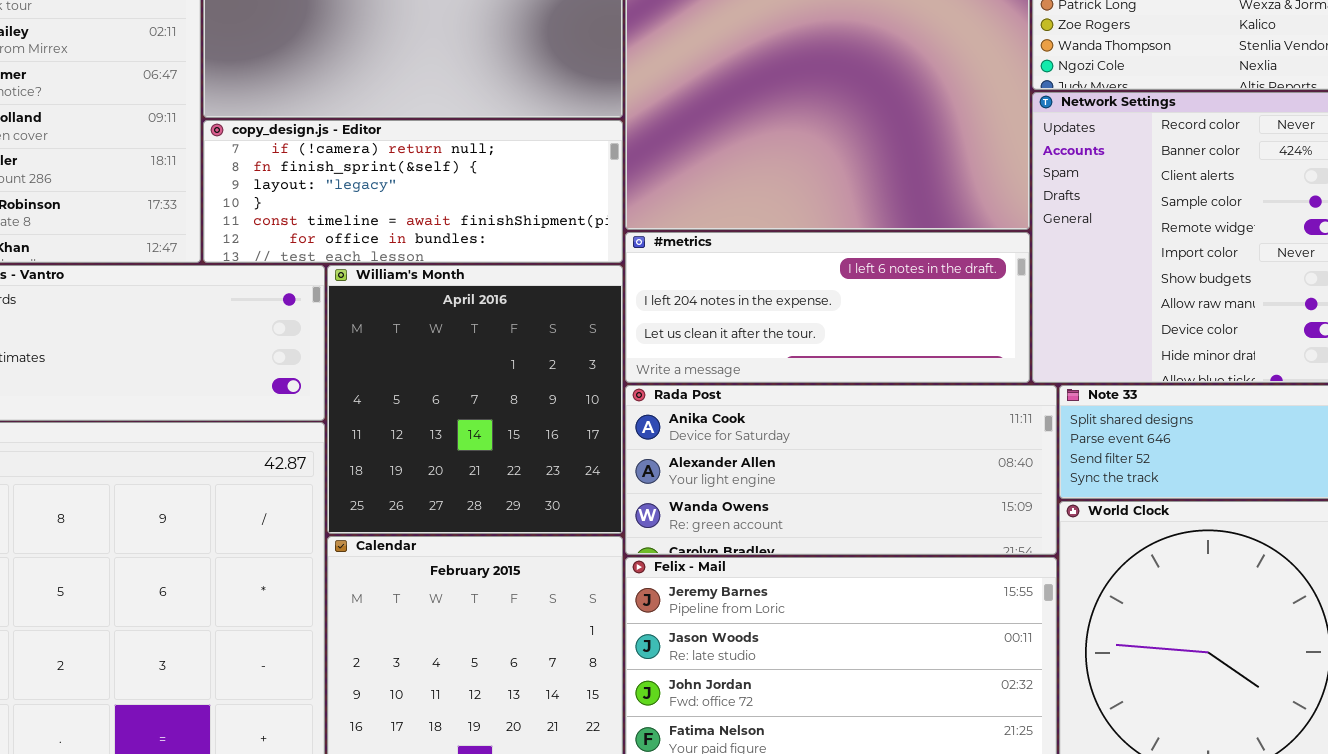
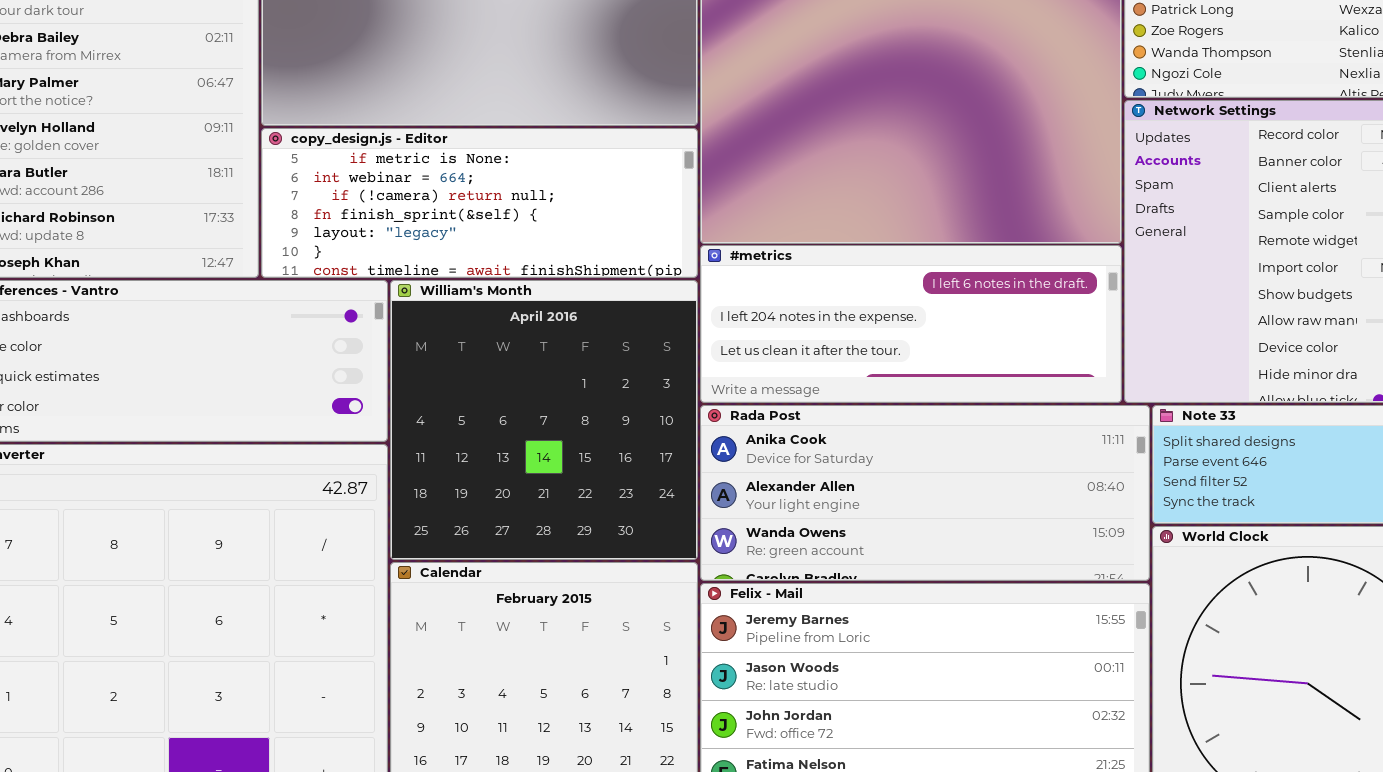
copy_design.js - Editor: [203,120,623,263] -> [261,128,698,278], scrolled up 2 rows

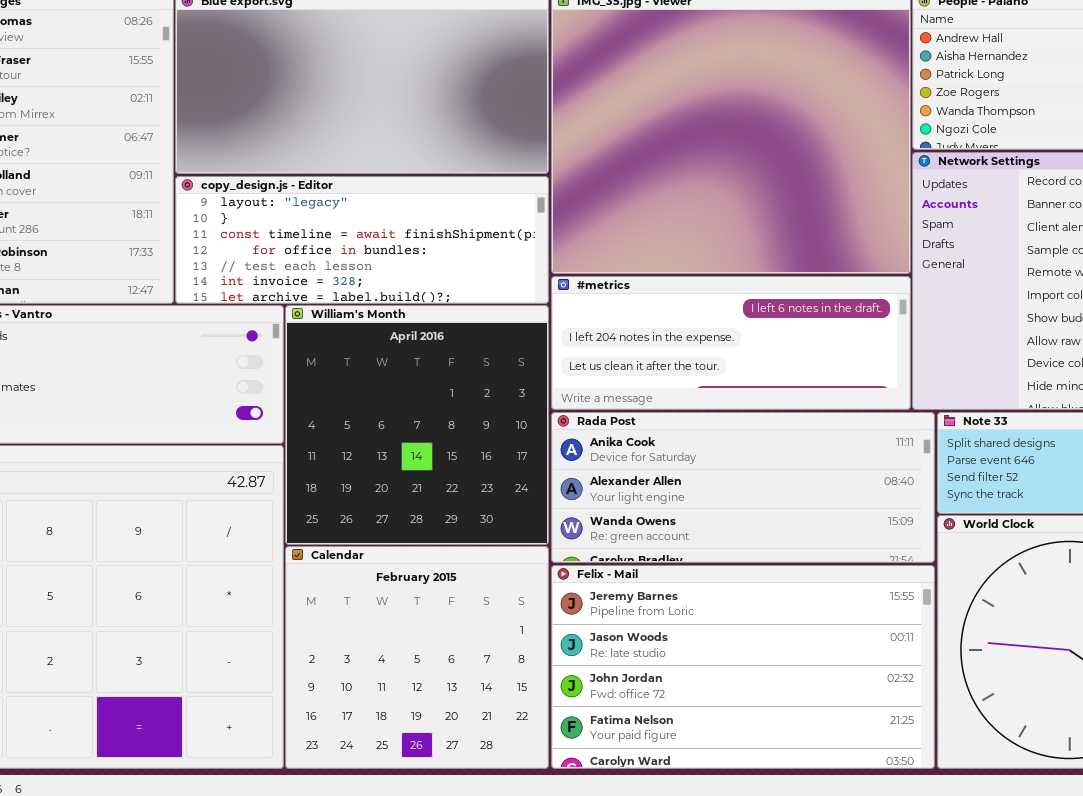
copy_design.js - Editor: [261,128,698,278] -> [175,176,549,304], scrolled down 4 rows

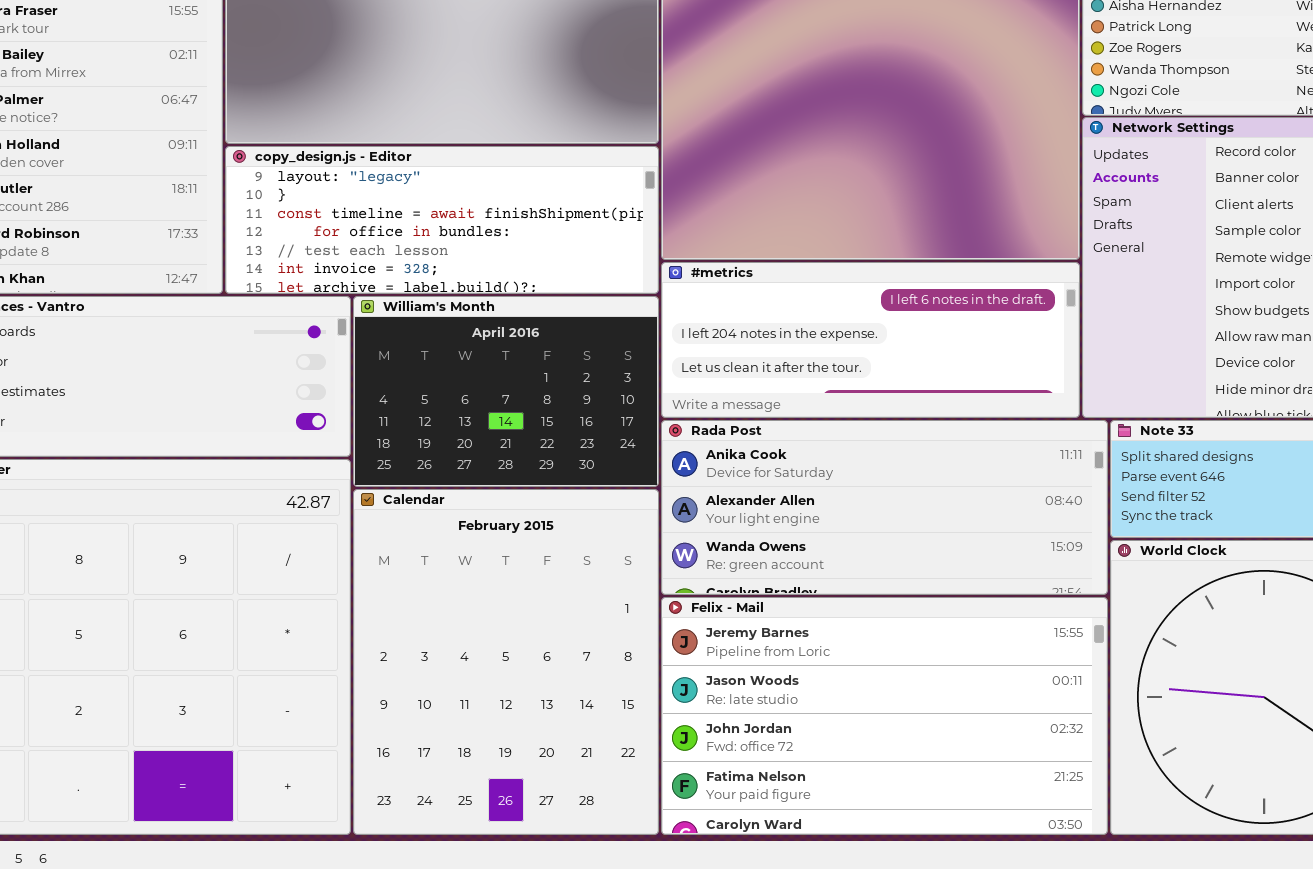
William's Month: [285,305,549,545] -> [353,296,659,487], resized
Calendar: [285,546,549,769] -> [353,489,659,835], resized

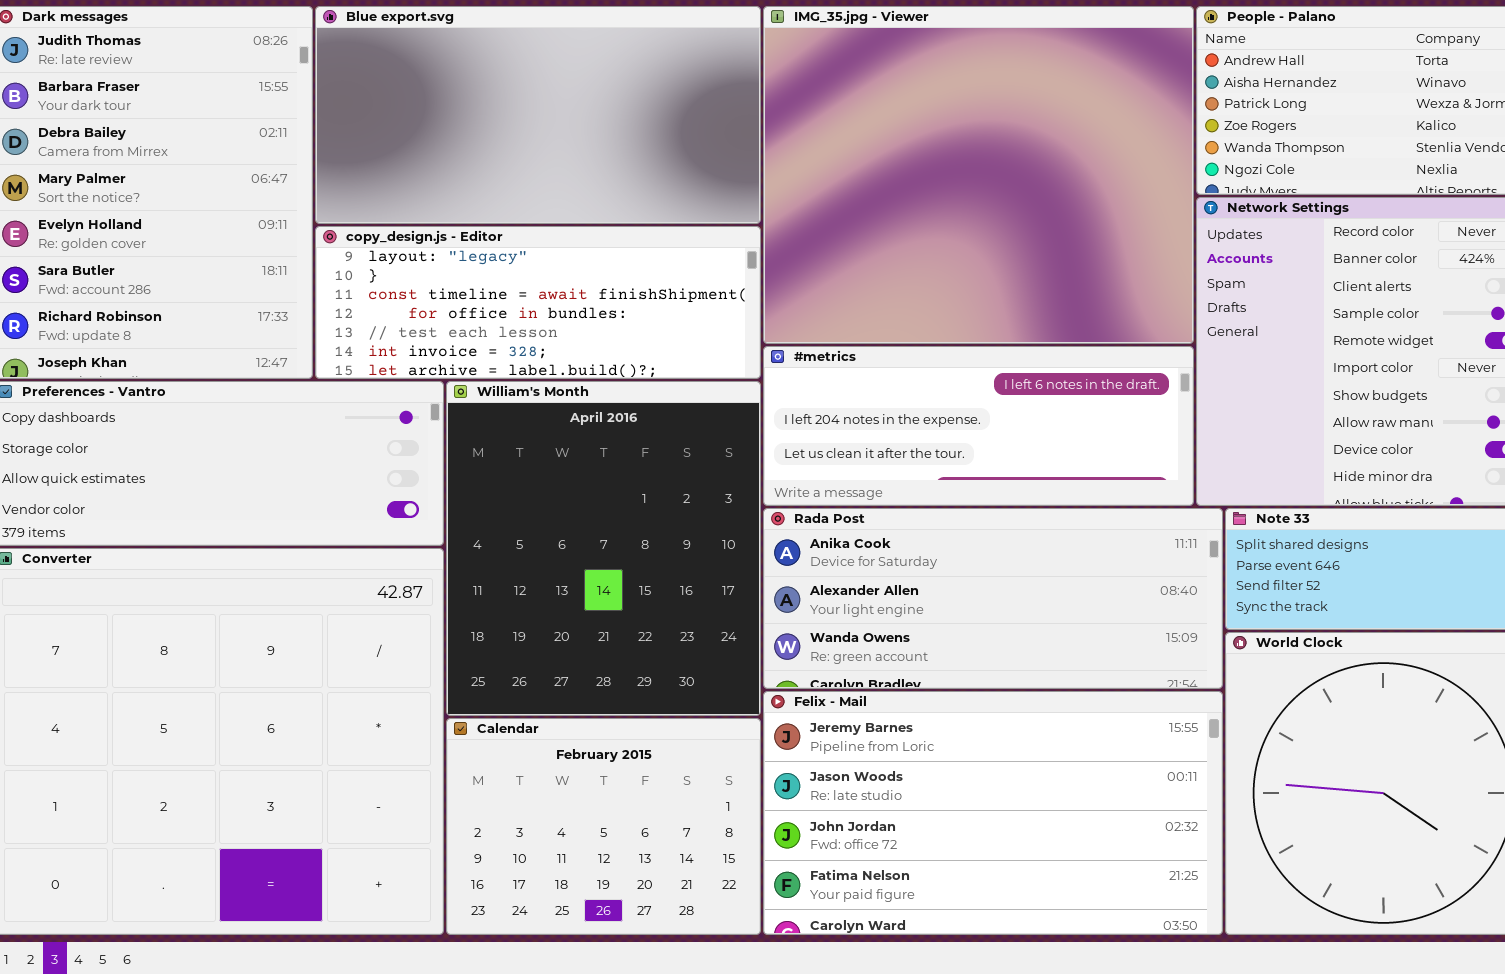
William's Month: [353,296,659,487] -> [446,381,761,716], resized
Calendar: [353,489,659,835] -> [446,718,761,935], resized

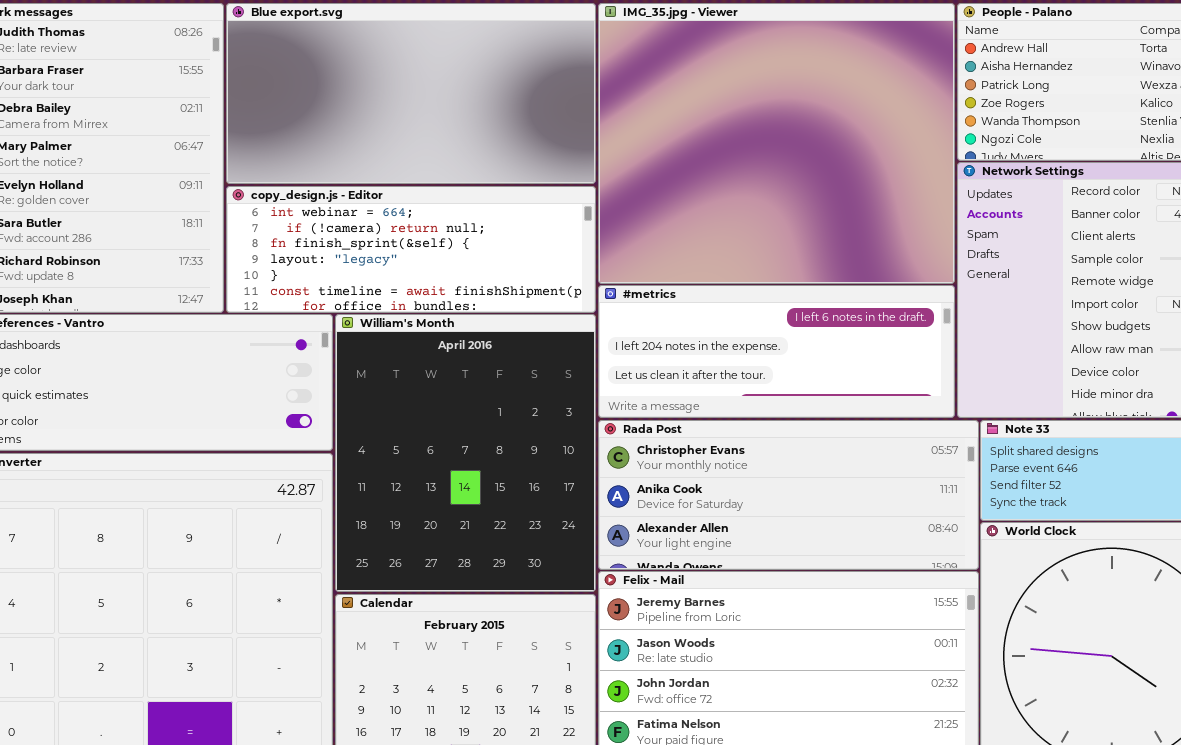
copy_design.js - Editor: [315,226,761,379] -> [226,186,596,313], scrolled up 3 rows
Rada Post: [763,508,1223,689] -> [598,420,979,570], scrolled up 1 row

